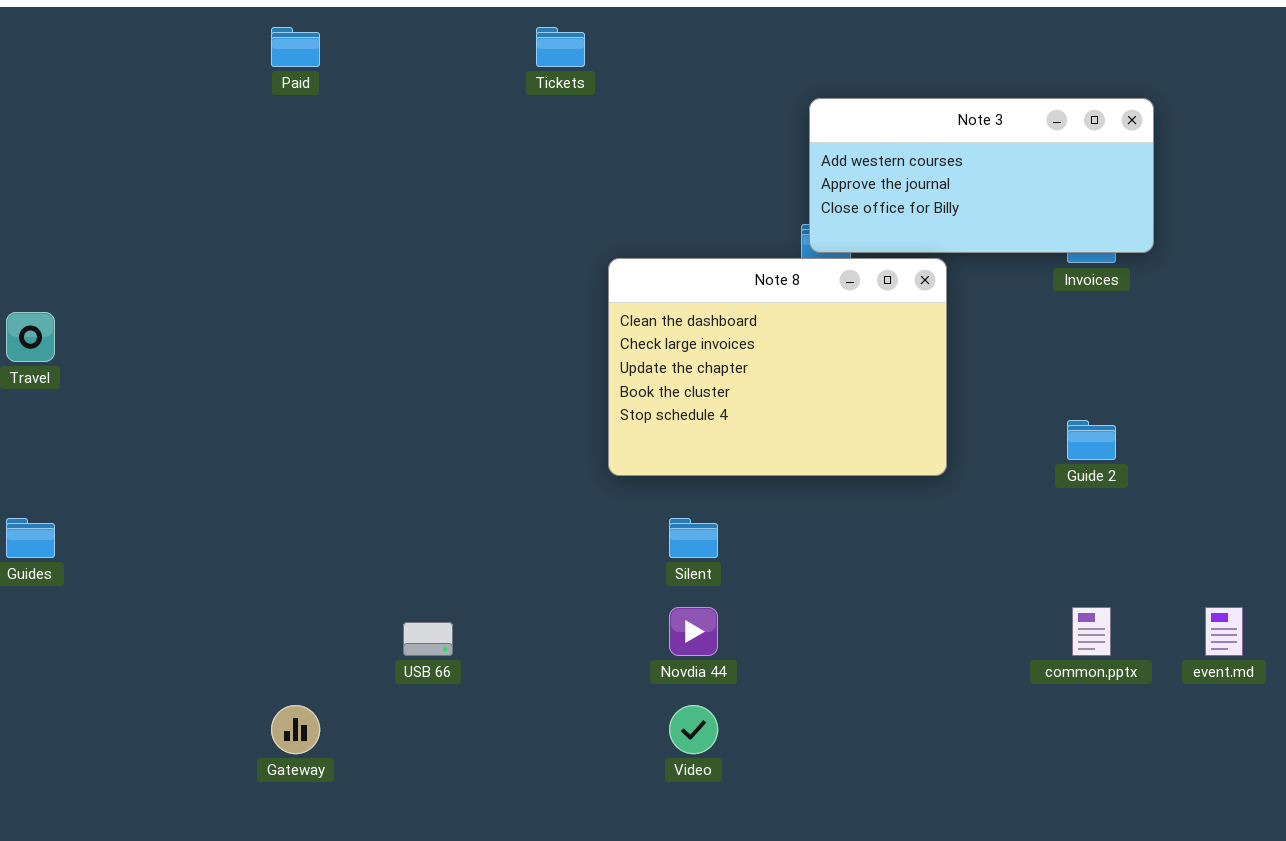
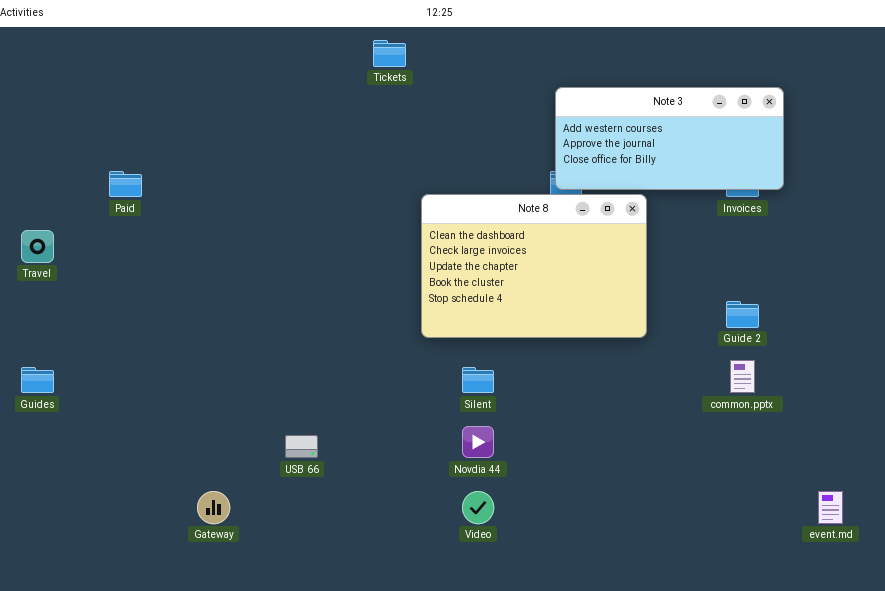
Paid: [271,27,320,67] -> [109,171,142,197], moved
common.pptx: [1072,607,1111,656] -> [730,360,755,393], moved
event.md: [1205,607,1243,656] -> [818,491,843,524], moved

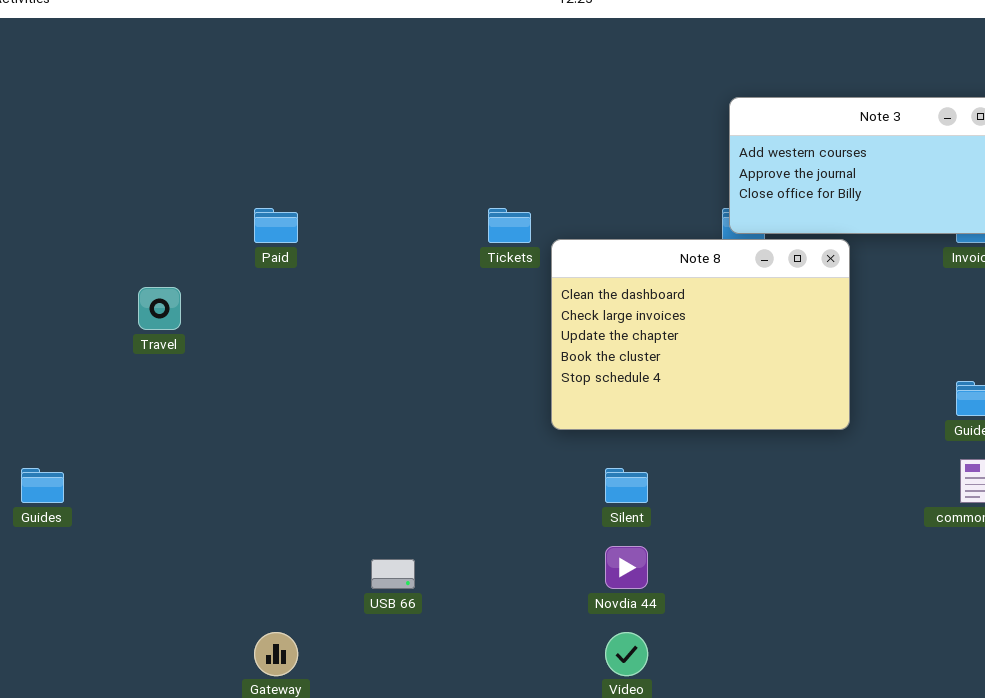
Tickets: [373,40,406,67] -> [488,208,531,243], moved
Paid: [109,171,142,197] -> [254,208,298,243], moved
Travel: [21,230,54,263] -> [138,287,181,330], moved

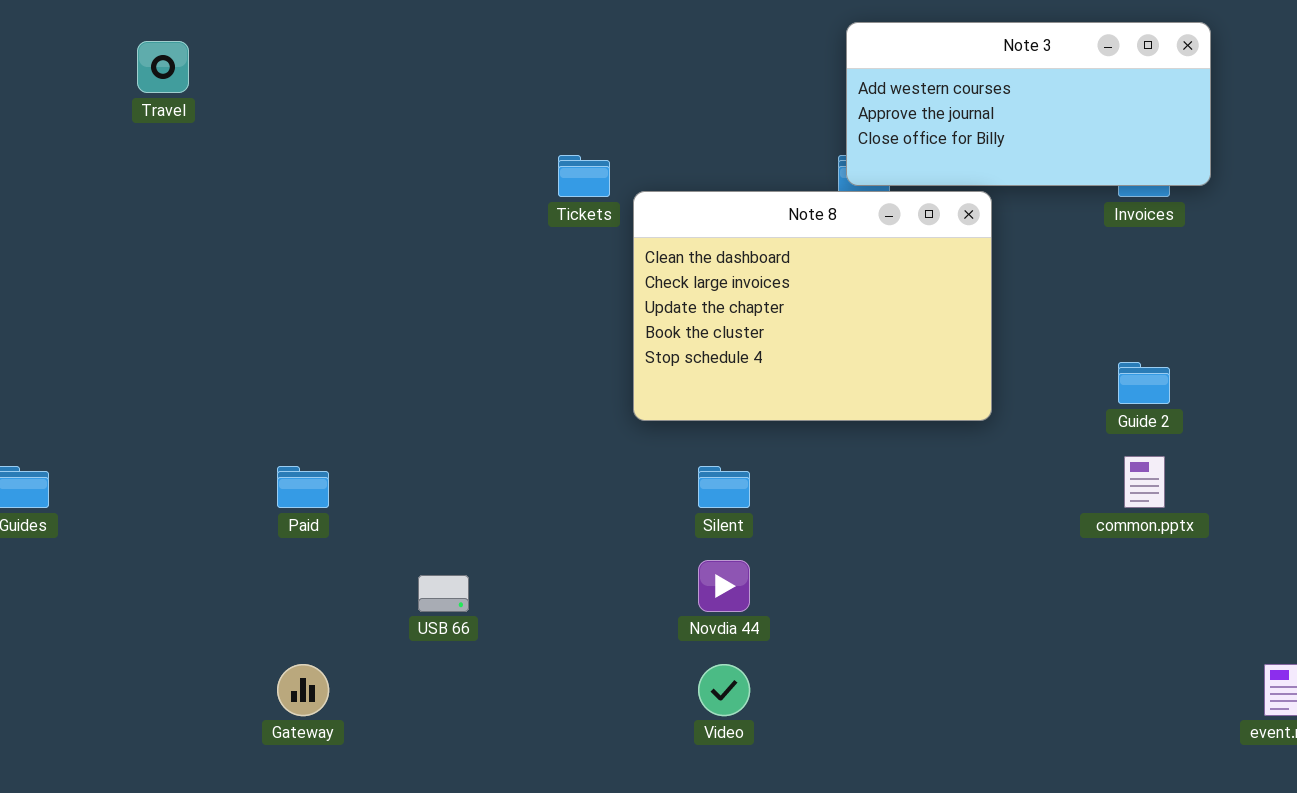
Paid: [254,208,298,243] -> [277,466,329,508], moved
Travel: [138,287,181,330] -> [137,41,189,93], moved

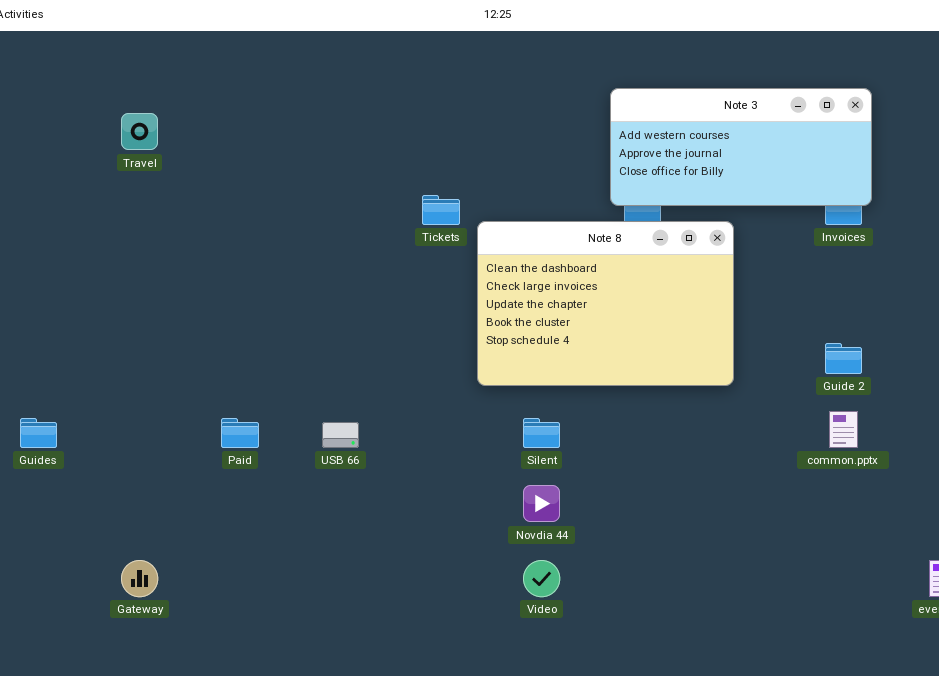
Note 3: [846,22,1211,186] -> [610,88,872,206], moved
USB 66: [418,575,469,612] -> [322,422,359,448], moved
Gateway: [277,664,329,716] -> [121,560,158,597], moved

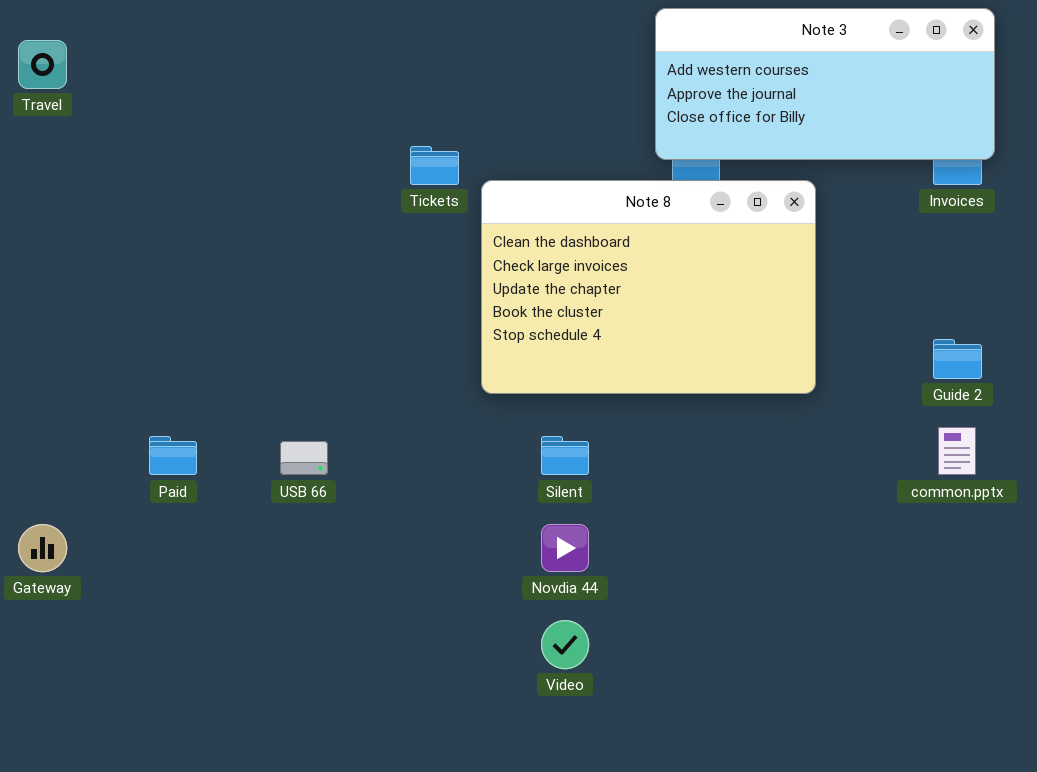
Gateway: [121,560,158,597] -> [18,524,67,572], moved

